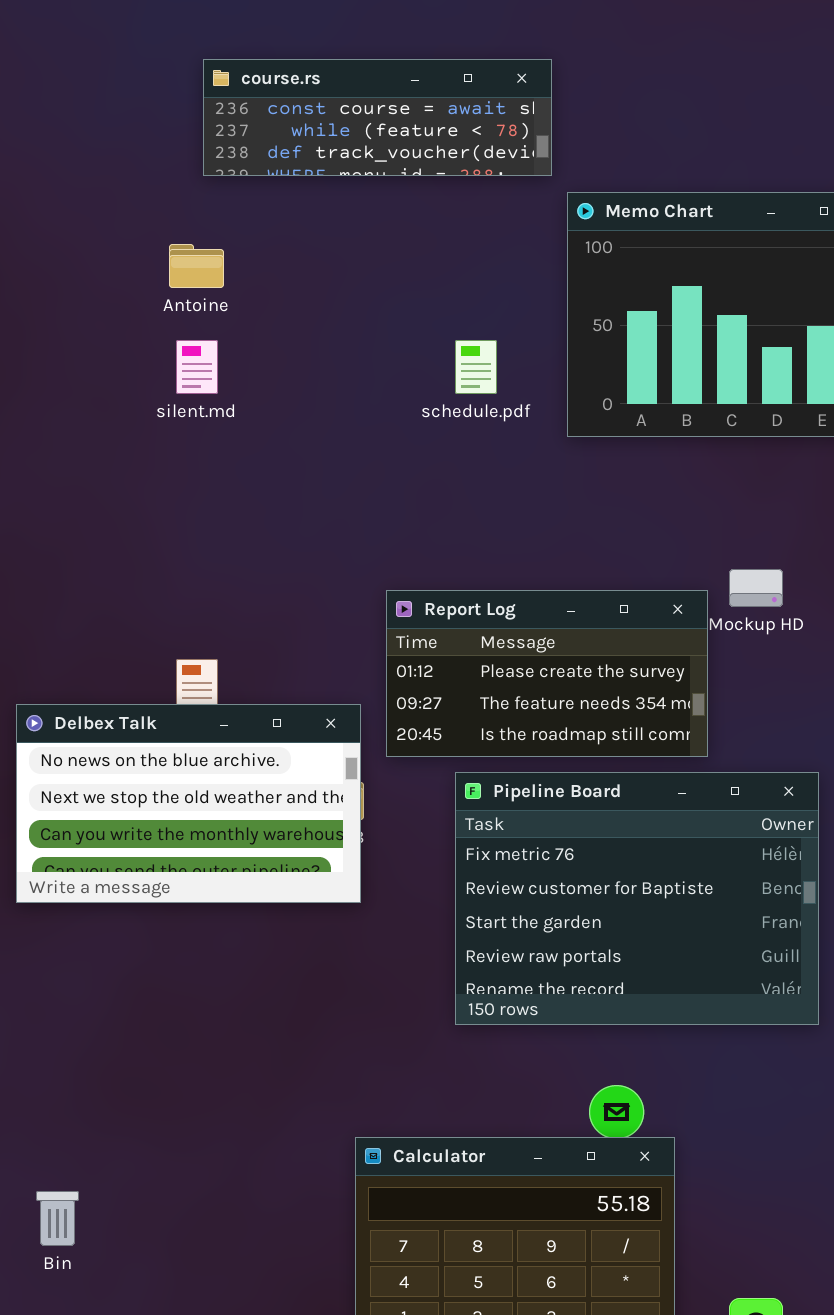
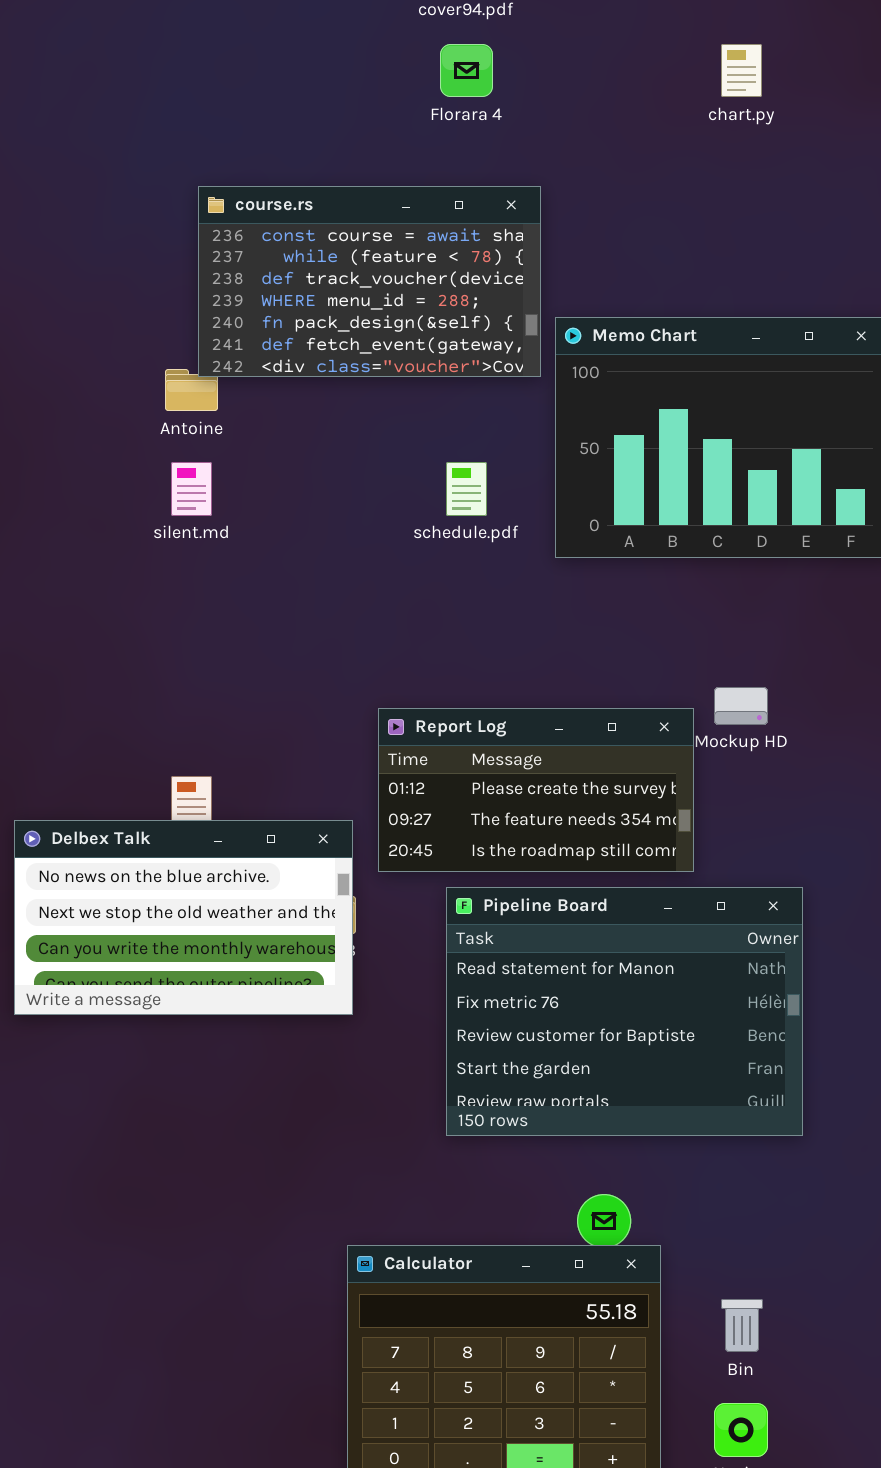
course.rs: [203,59,552,176] -> [198,186,541,377], resized
Pipeline Board: [455,772,819,1025] -> [446,887,803,1136], scrolled up 1 row
Bin: [36,1191,79,1246] -> [721,1299,763,1352], moved

